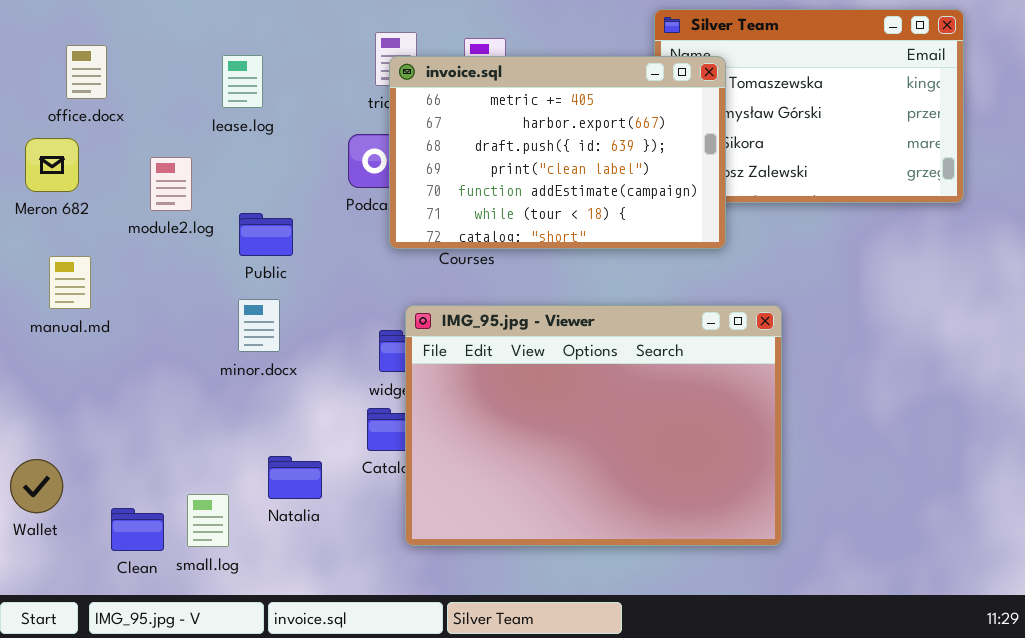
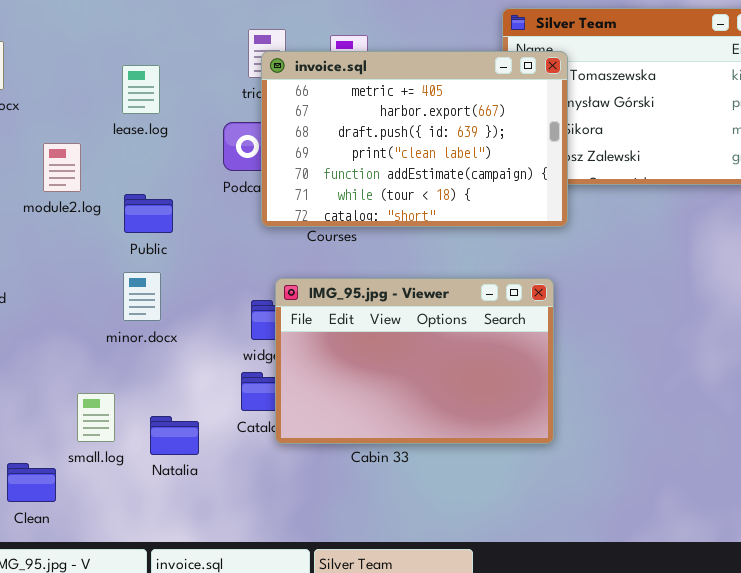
lease.log: [222,55,263,108] -> [122,65,160,114], moved
IMG_95.jpg - Viewer: [405,305,782,546] -> [275,278,554,444], resized
small.log: [187,494,229,547] -> [77,393,115,442], moved

